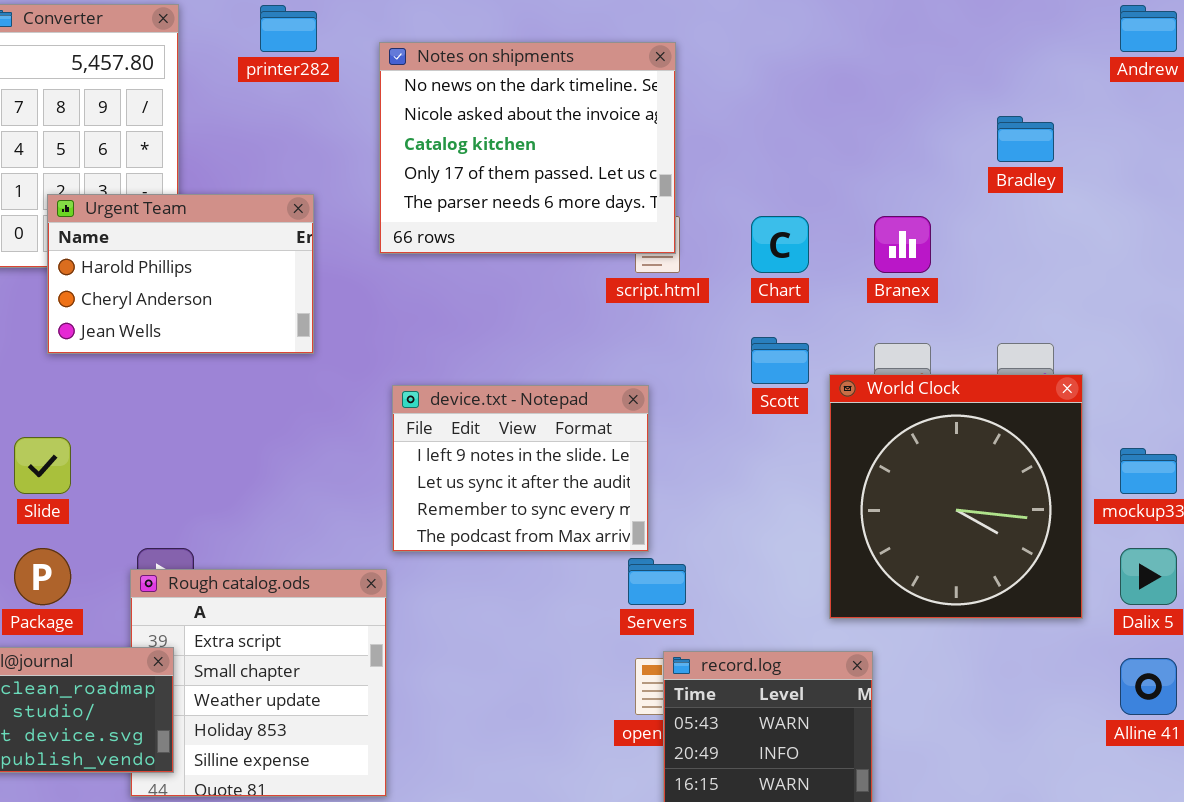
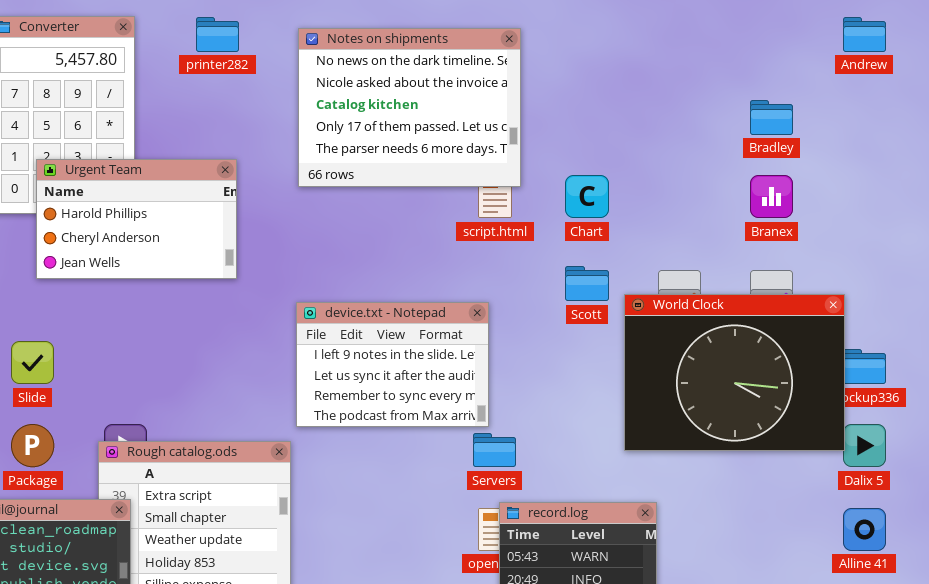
Notes on shipments: [379,42,676,254] -> [298,28,521,187], moved
Branex: [874,216,931,273] -> [750,175,793,218], moved
World Clock: [829,374,1083,619] -> [624,294,845,451], resized

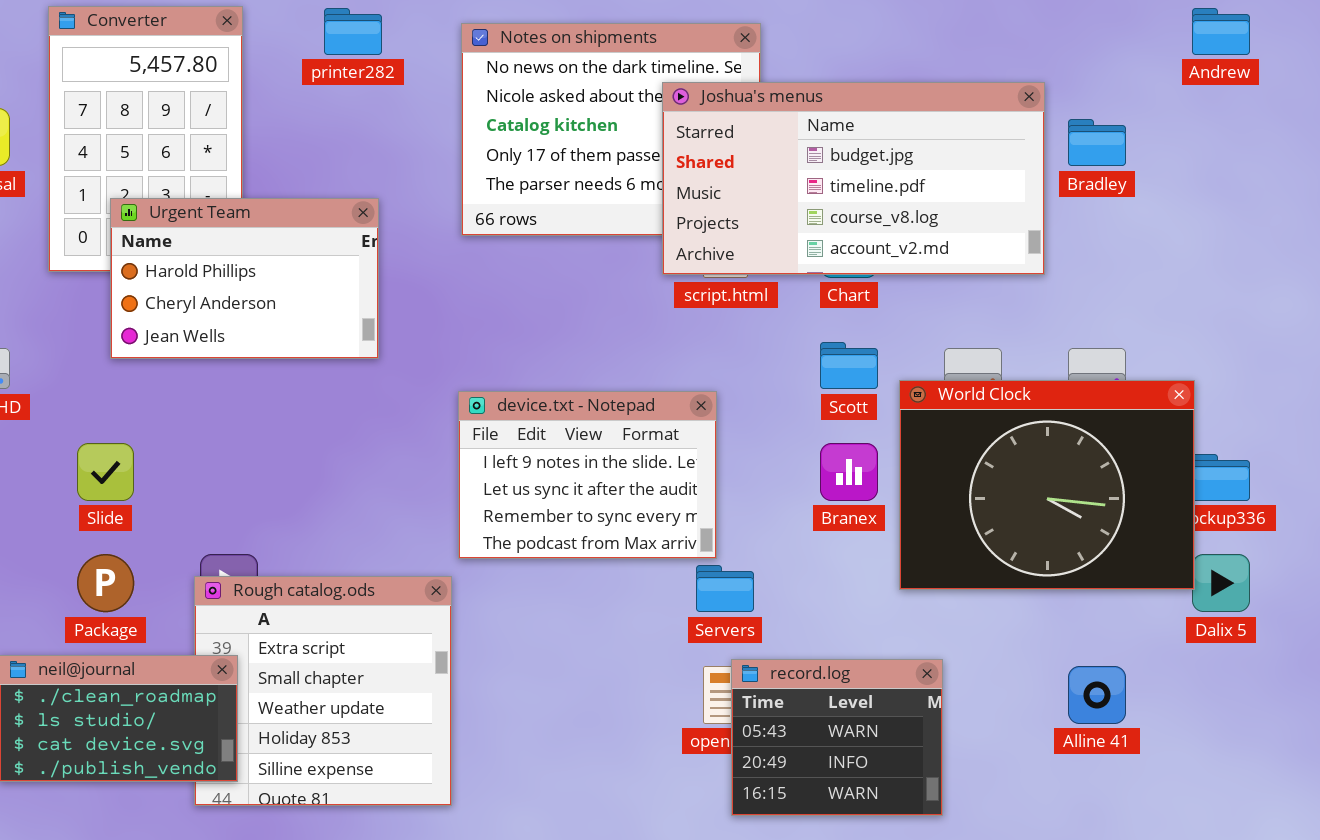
Joshua's menus: none -> [662,82,1045,275], opened
Branex: [750,175,793,218] -> [820,443,878,501], moved
Alline 41: [843,508,886,551] -> [1068,666,1126,724], moved

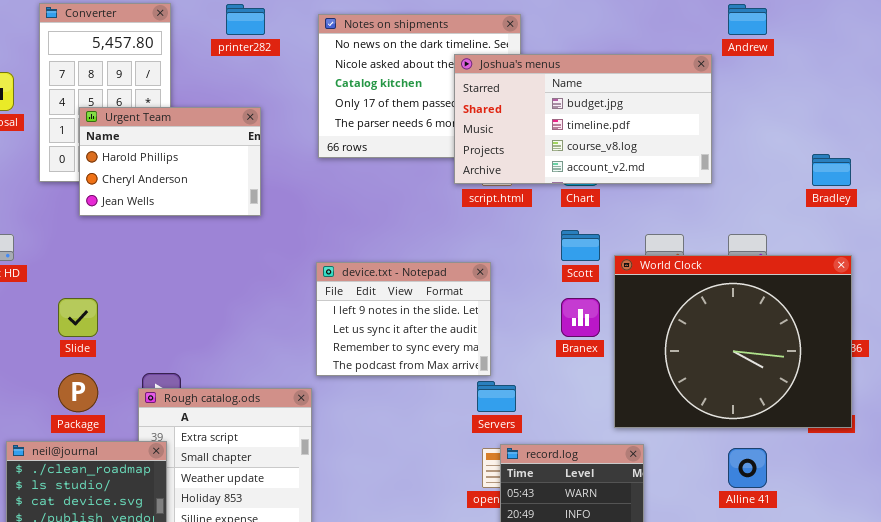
Andrew: [1192,8,1250,55] -> [728,4,767,35], moved
Bradley: [1068,119,1126,166] -> [812,154,851,186], moved
Urgent Team: [110,198,379,359] -> [79,107,261,216], moved
World Clock: [899,380,1195,590] -> [614,255,852,428], resized

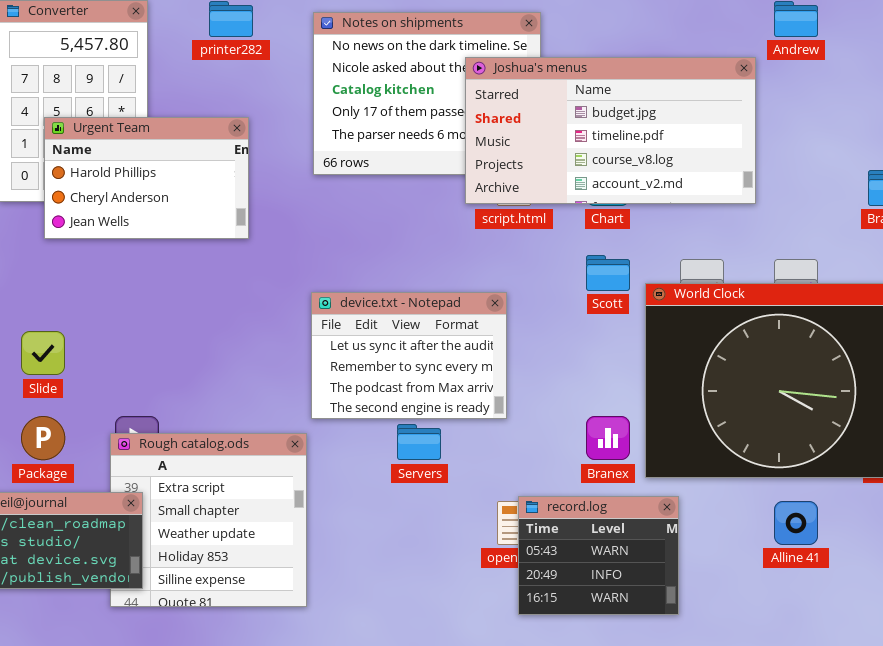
device.txt - Notepad: [316,262,491,376] -> [311,292,507,419], scrolled down 1 row
Branex: [561,298,600,337] -> [586,416,630,460], moved
Servers: [477,381,516,412] -> [397,424,441,460], moved

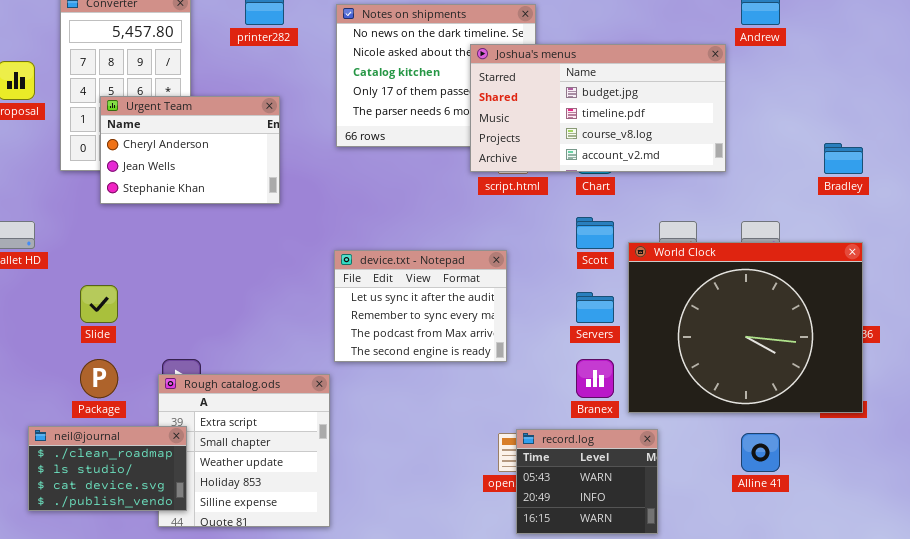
Urgent Team: [44,117,249,239] -> [100,96,280,204], scrolled down 1 row
Servers: [397,424,441,460] -> [576,292,614,323], moved

